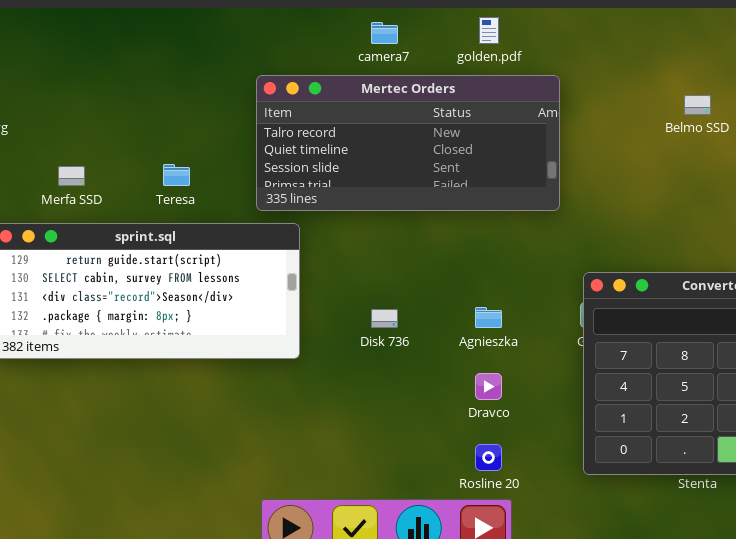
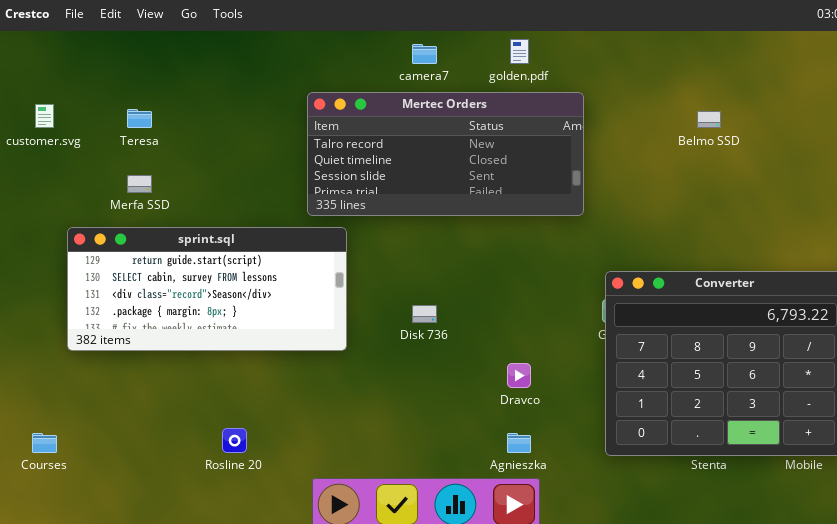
Teresa: [163,164,190,186] -> [127,109,152,128], moved
Agnieszka: [475,307,502,328] -> [507,433,531,453], moved
Rosline 20: [475,444,502,471] -> [222,428,247,453], moved

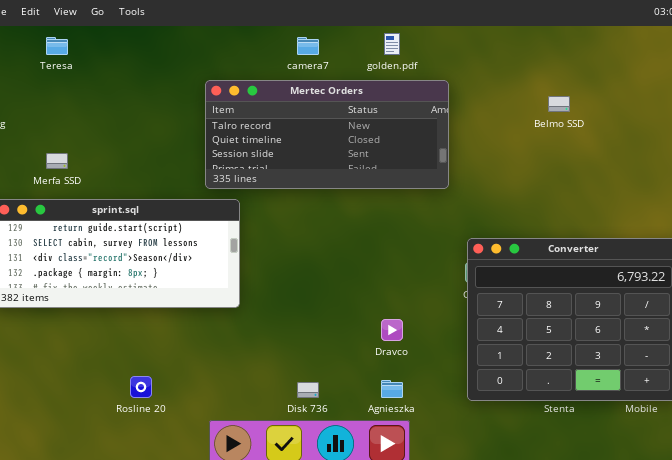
Teresa: [127,109,152,128] -> [46,37,68,55], moved
Disk 736: [412,305,437,323] -> [297,382,319,398], moved

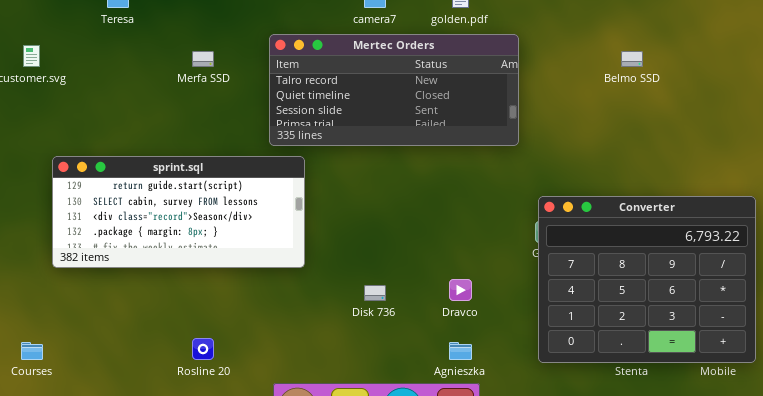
Merfa SSD: [46,153,68,169] -> [192,51,214,67], moved
Disk 736: [297,382,319,398] -> [364,285,386,301], moved

